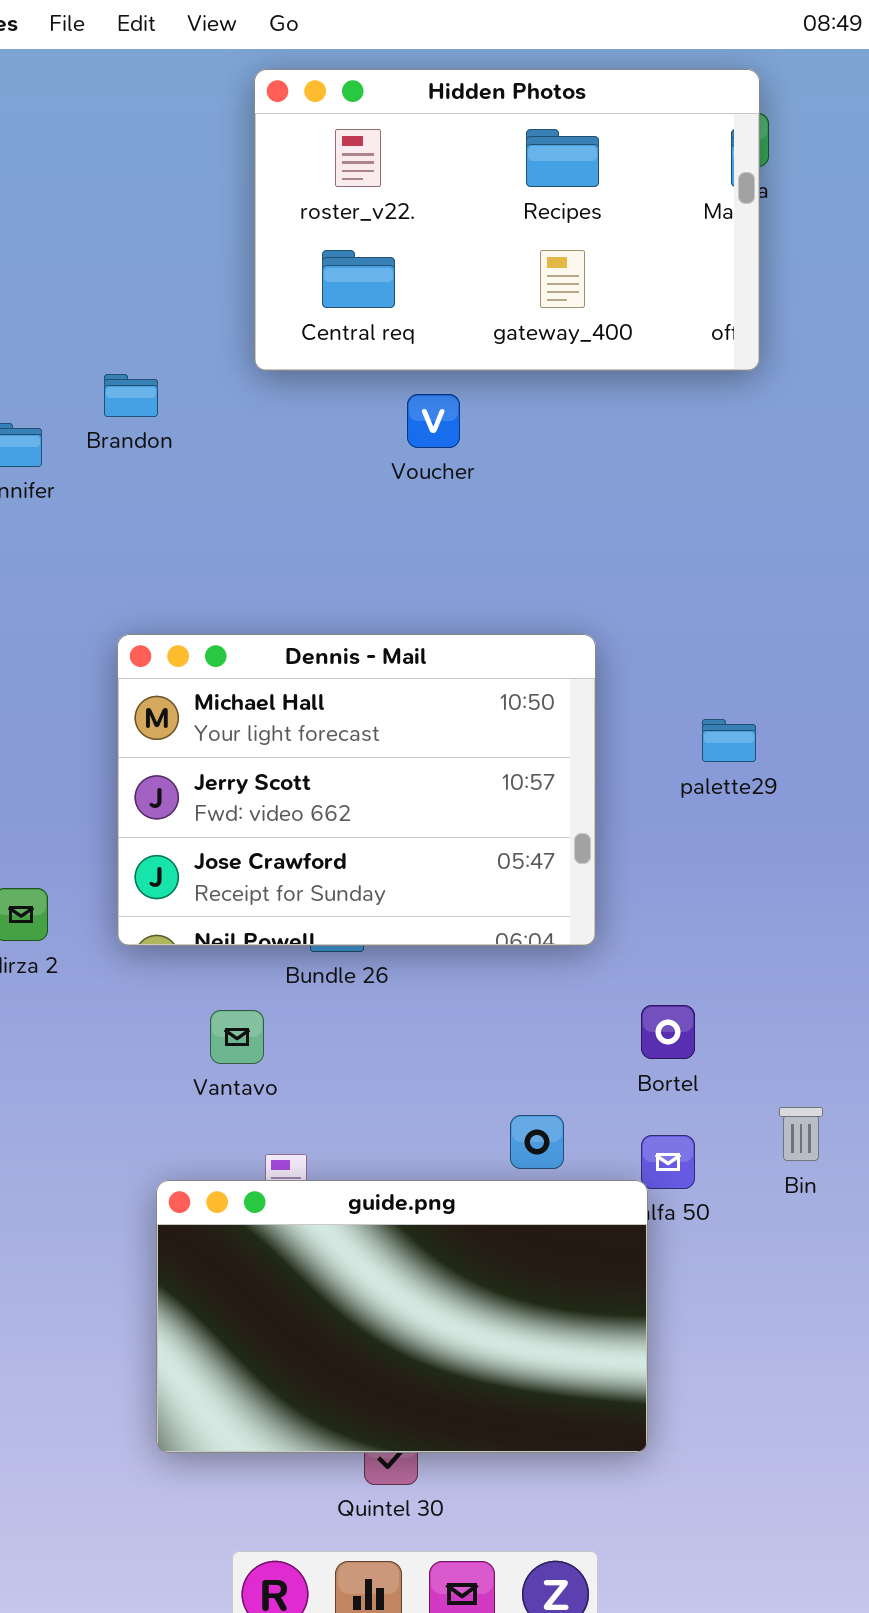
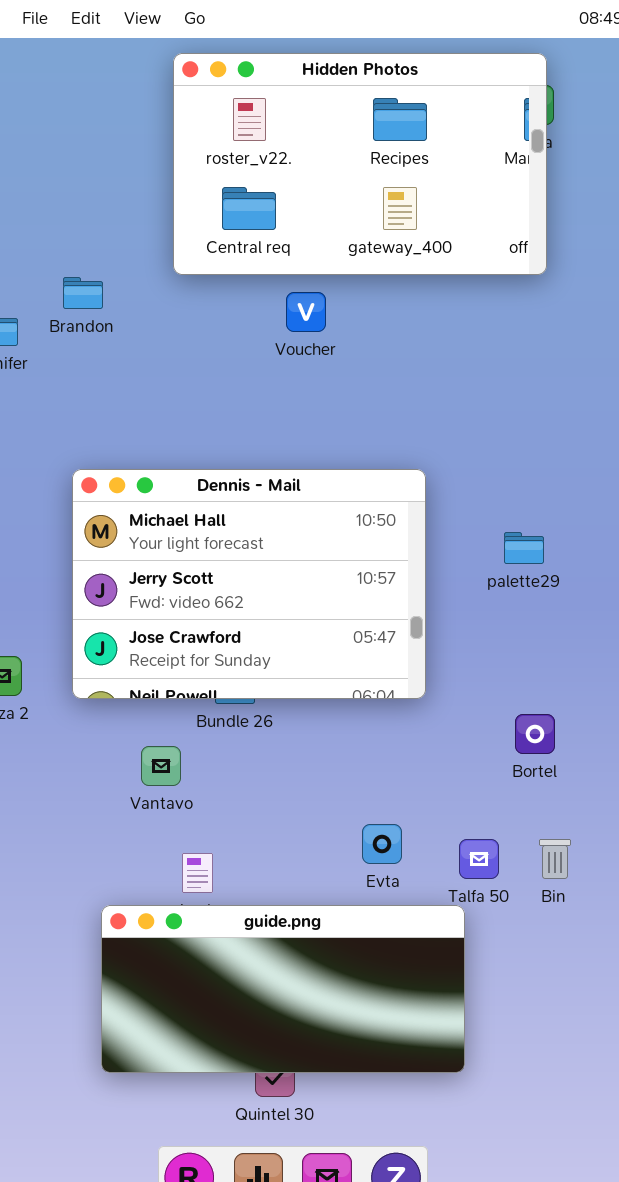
Bortel: [641,1005,695,1059] -> [515,714,555,754], moved
Bin: [779,1107,823,1161] -> [539,839,571,879], moved
guide.png: [156,1180,648,1453] -> [101,905,465,1073], resized

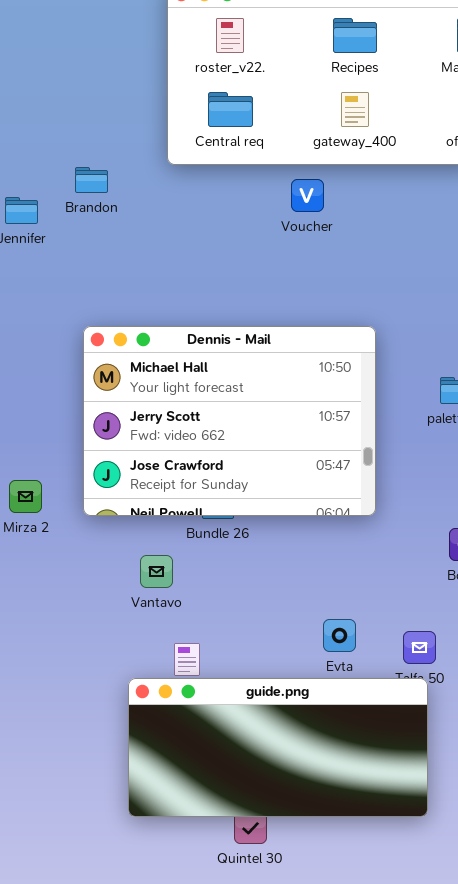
Voucher: [286,292,326,332] -> [291,179,324,212], moved
guide.png: [101,905,465,1073] -> [128,678,428,817], moved

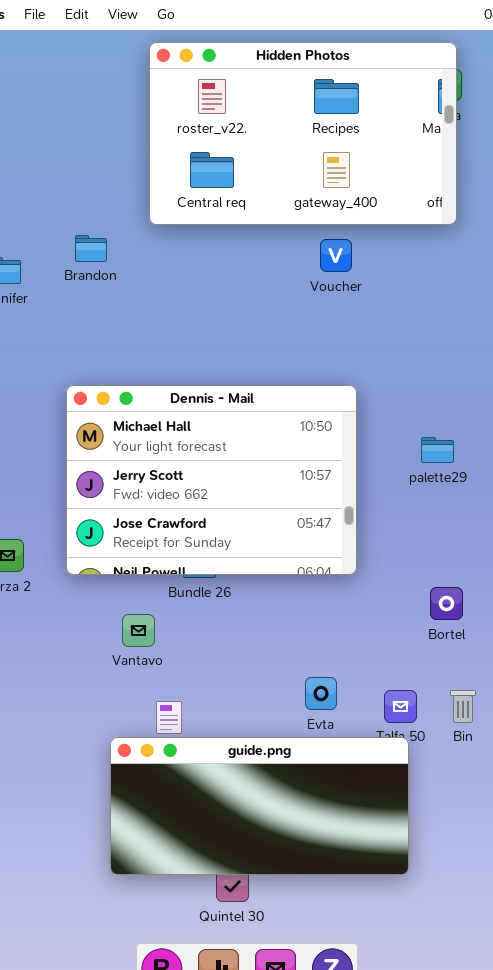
Brandon: [75,167,108,193] -> [75,235,107,262], moved
Voucher: [291,179,324,212] -> [320,239,352,272], moved

